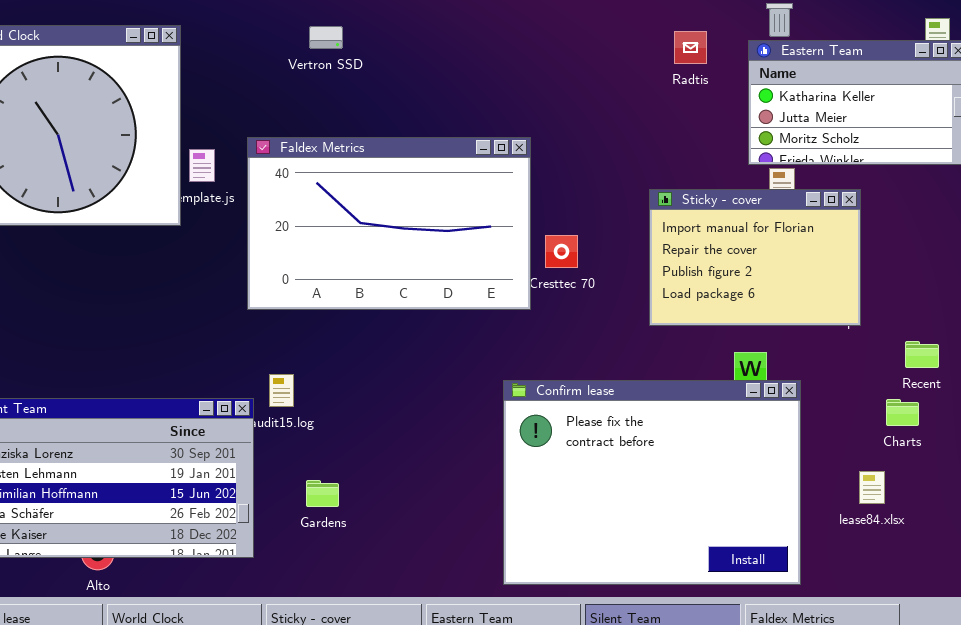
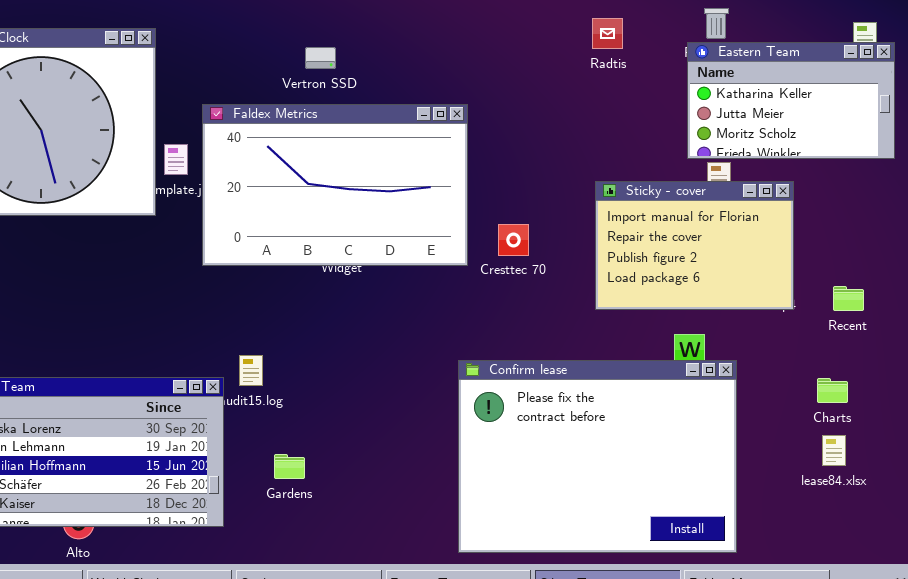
Vertron SSD: [309,26,343,49] -> [305,47,336,69], moved
Radtis: [674,31,707,64] -> [592,18,623,49], moved
Faldex Metrics: [247,137,531,310] -> [202,104,468,266], moved
Recent: [905,341,939,368] -> [833,286,864,311], moved
lease84.xlsx: [859,471,885,504] -> [822,435,846,466], moved

